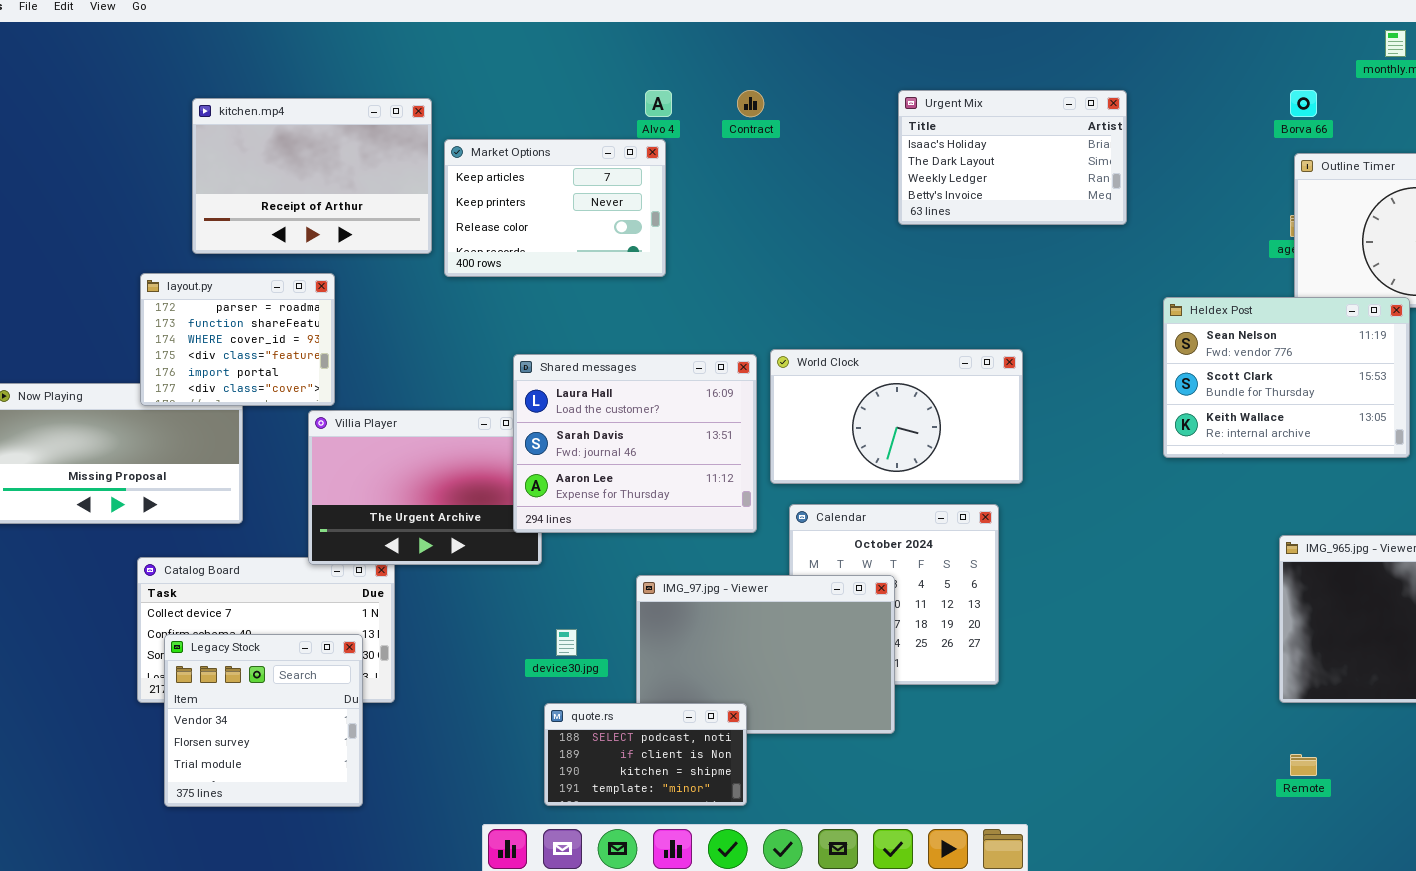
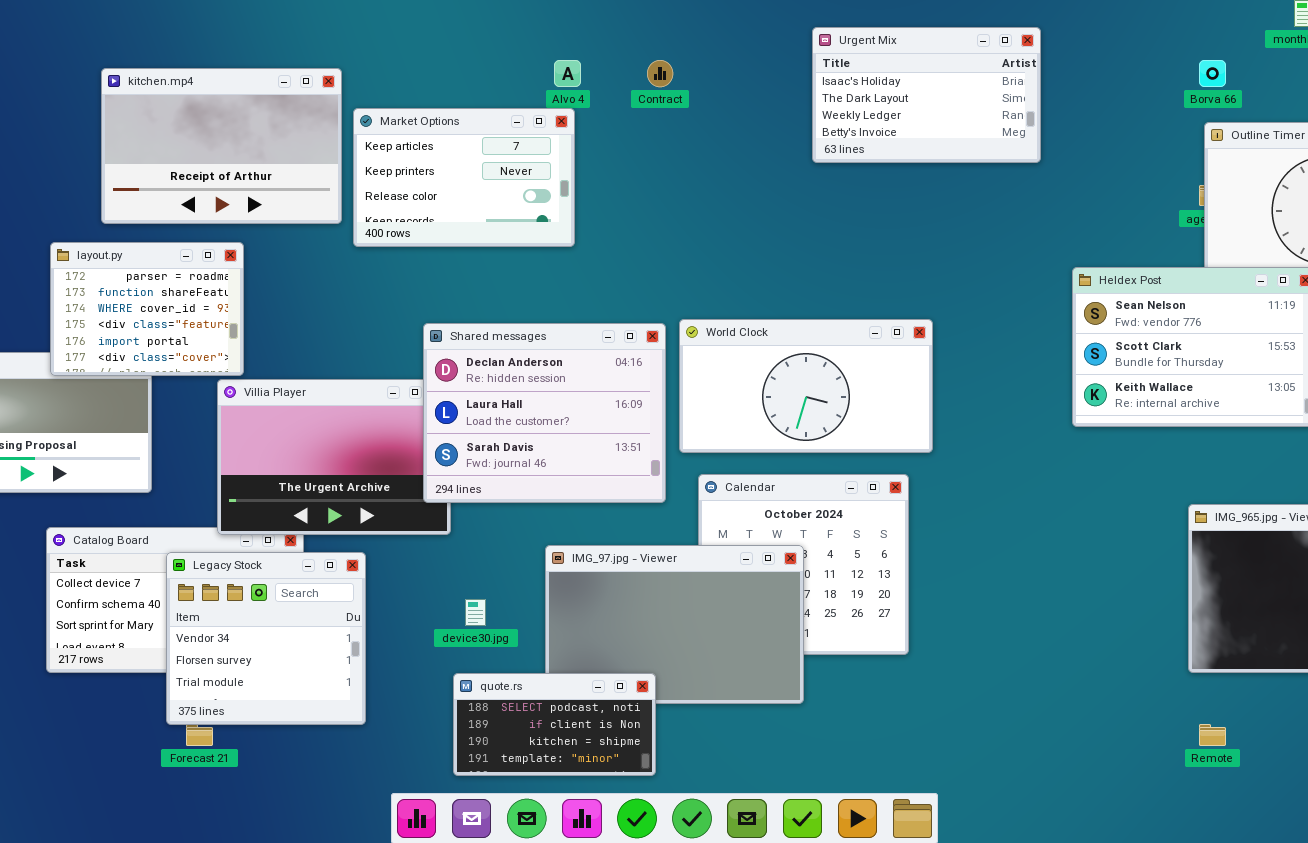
Urgent Mix: [898,90,1127,225] -> [812,27,1041,163], moved
Shared messages: [513,354,757,533] -> [423,323,666,503], scrolled up 1 row
Legacy Stock: [164,634,363,807] -> [166,552,366,725], moved

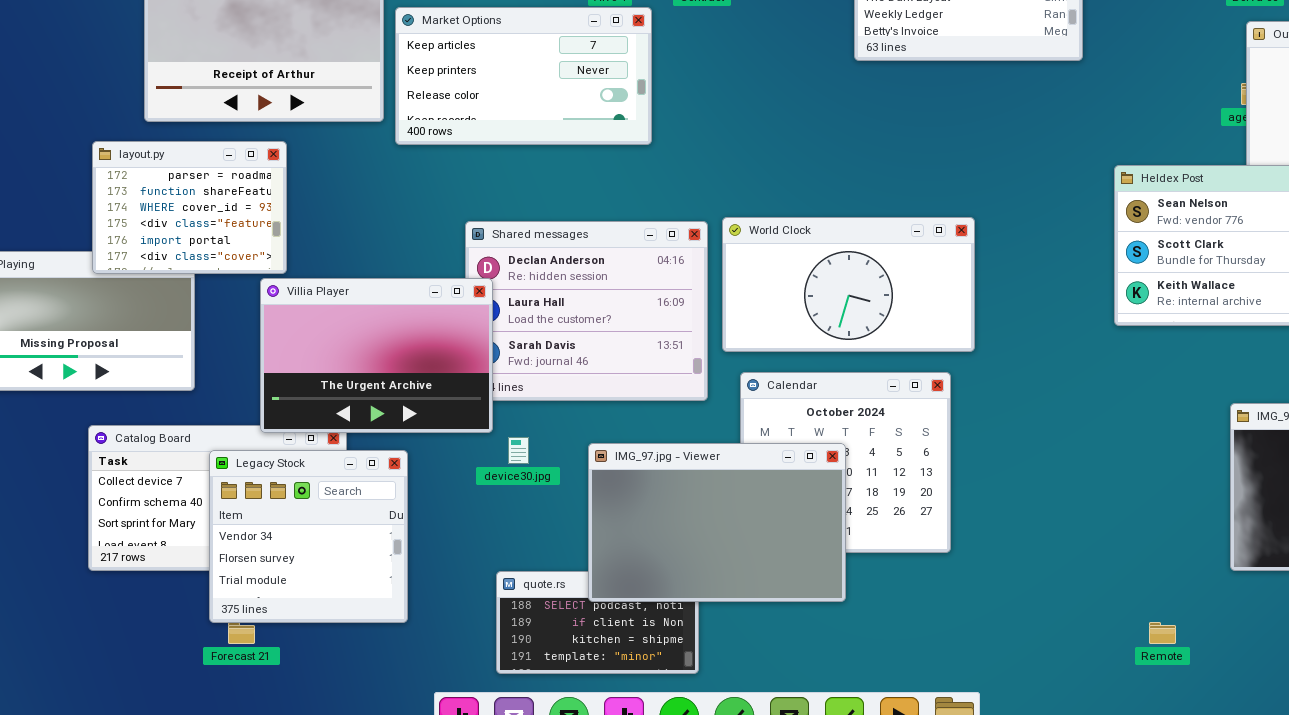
Market Options: [353,108,575,247] -> [395,7,652,145], resized
Villia Player: [217,379,451,535] -> [260,278,493,433], raised
IMG_97.jpg - Viewer: [545,545,804,704] -> [588,443,846,602], raised
device30.jpg: [465,599,486,626] -> [508,437,529,464], moved
Remote: [1199,724,1226,746] -> [1149,622,1176,644], moved

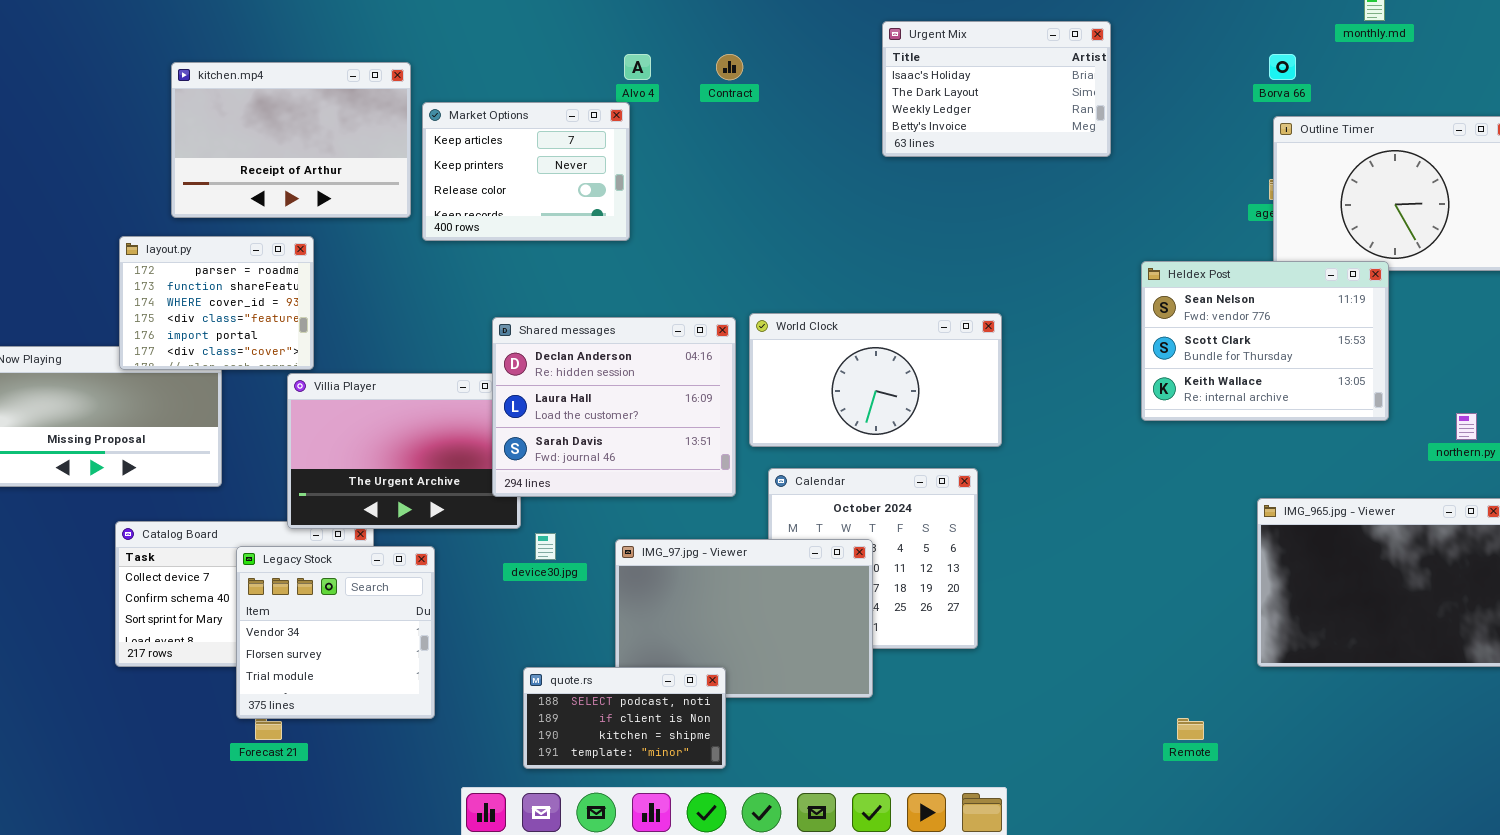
Market Options: [395,7,652,145] -> [422,102,630,241], resized
Shared messages: [465,221,708,401] -> [492,317,736,497], raised
quote.rs: [496,571,699,674] -> [523,667,726,769], raised

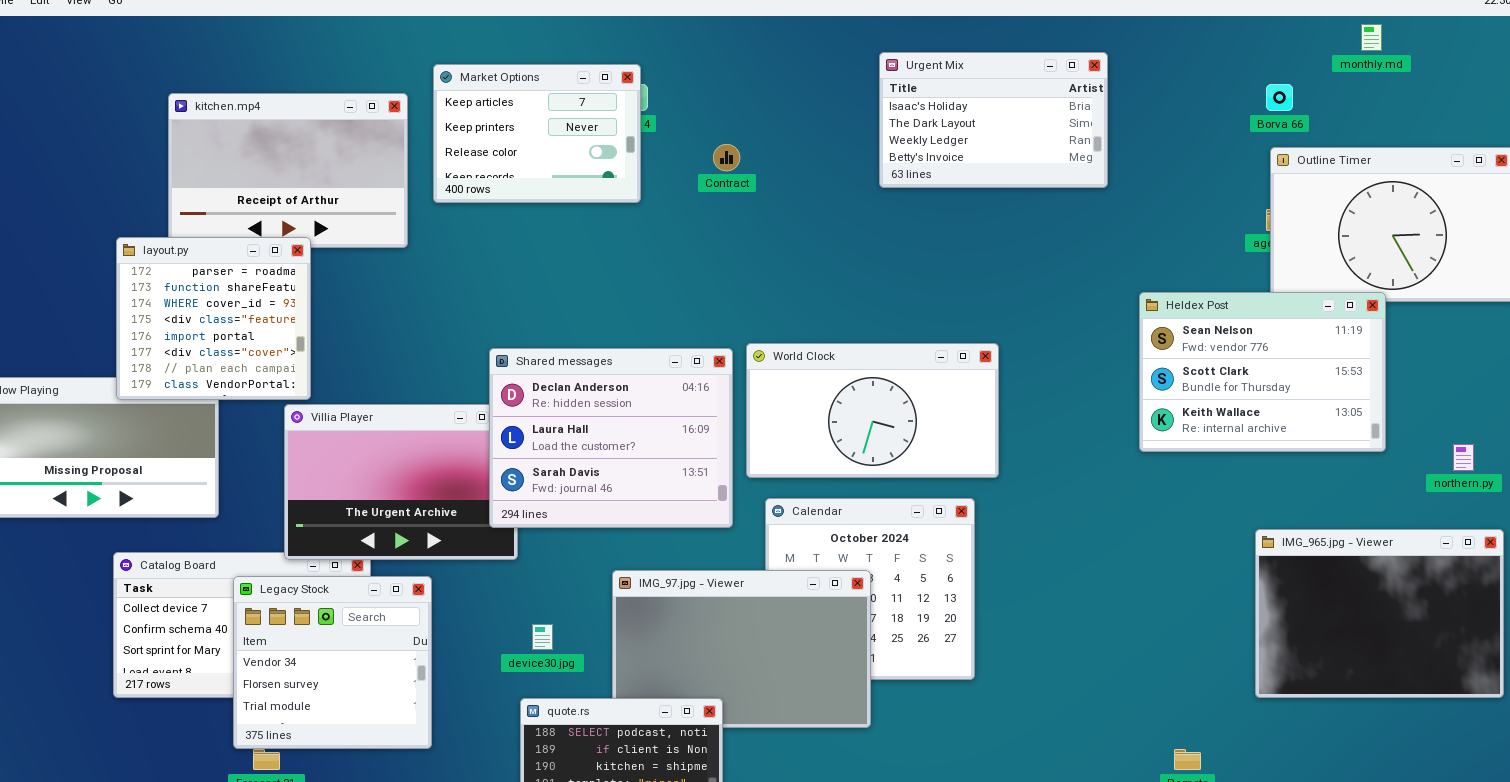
Contract: [716,54,743,80] -> [713,144,740,171], moved
Market Options: [422,102,630,241] -> [433,64,641,203], moved
layout.py: [119,236,314,370] -> [116,237,311,400], resized
device30.jpg: [535,533,556,560] -> [532,624,553,650], moved

